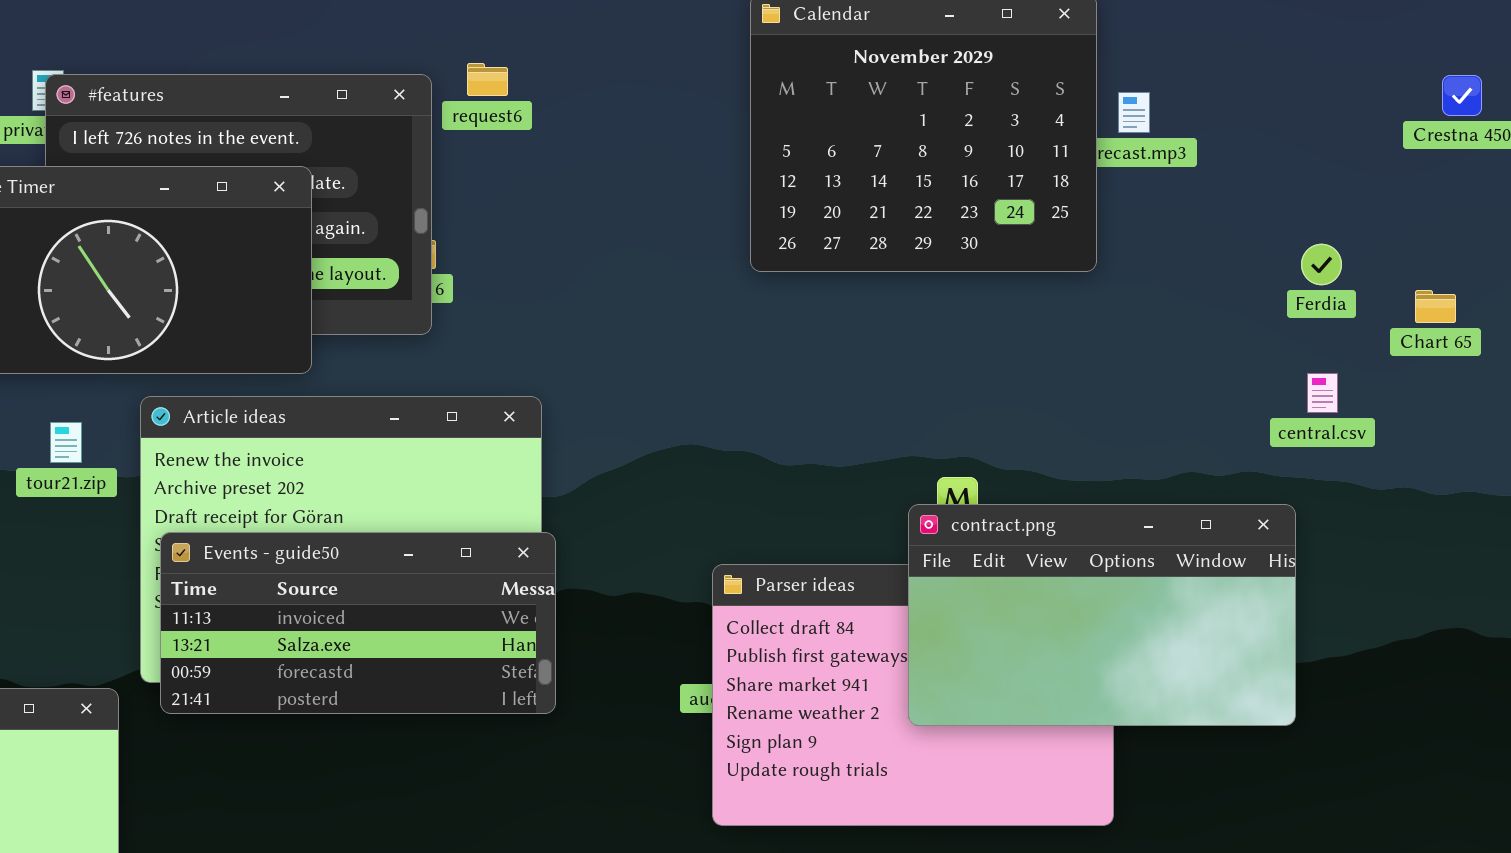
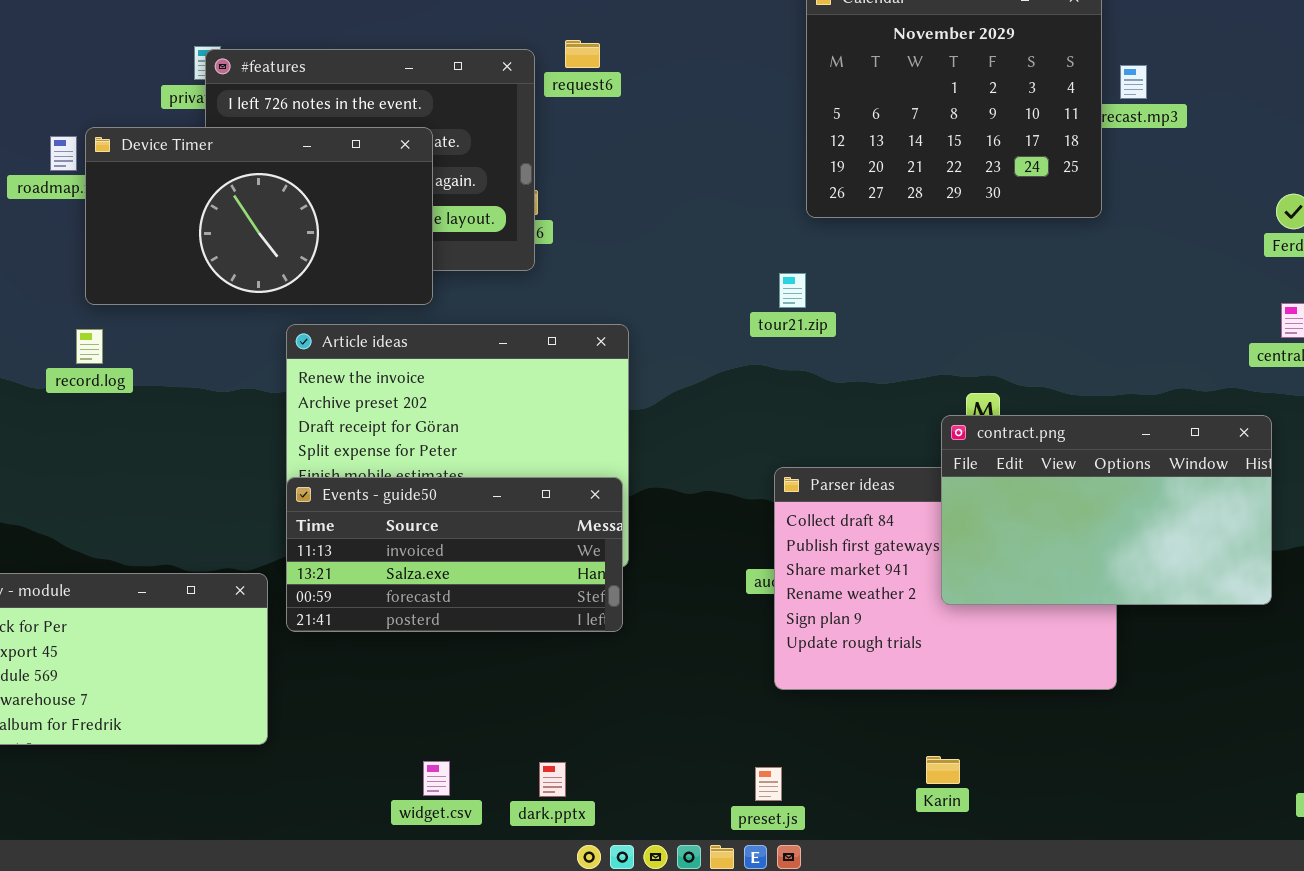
tour21.zip: [50,422,82,463] -> [779,273,806,308], moved
Events - guide50: [160,532,556,714] -> [286,477,623,632], moved

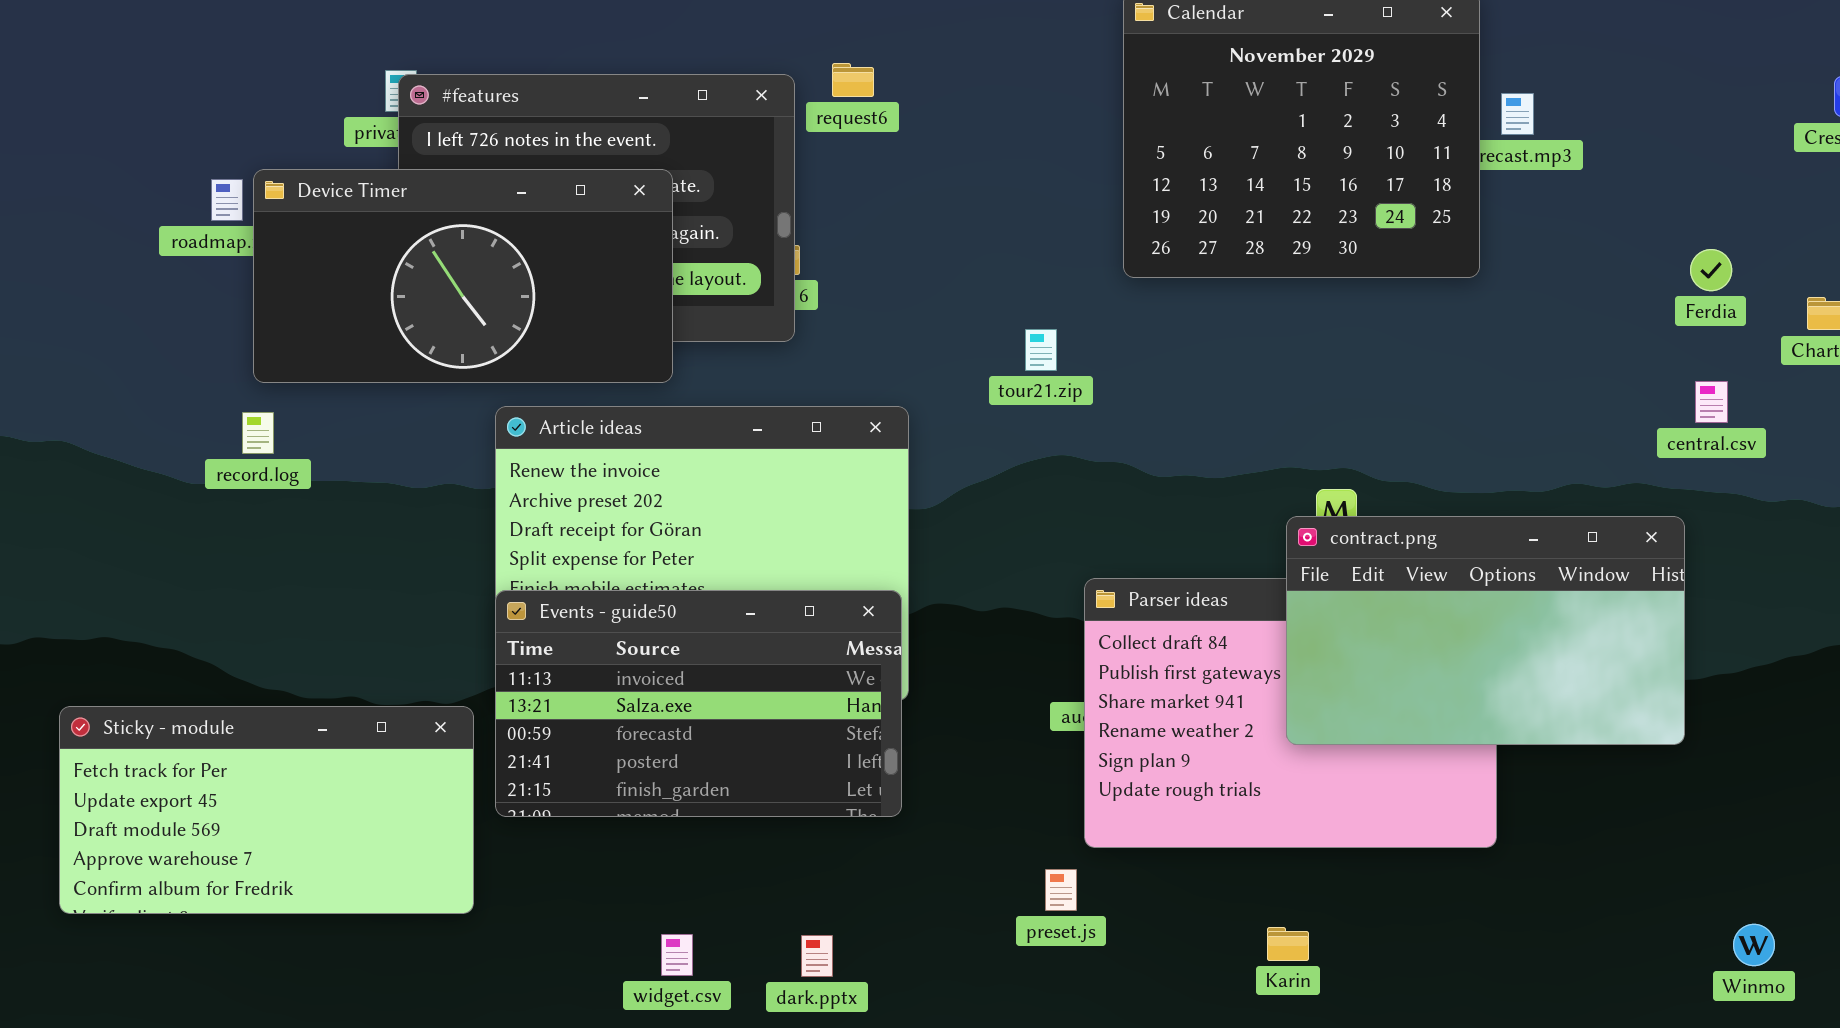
tour21.zip: [779,273,806,308] -> [1025,329,1057,371], moved
Events - guide50: [286,477,623,632] -> [495,590,902,817], resized
preset.js: [755,767,782,801] -> [1045,869,1077,911], moved

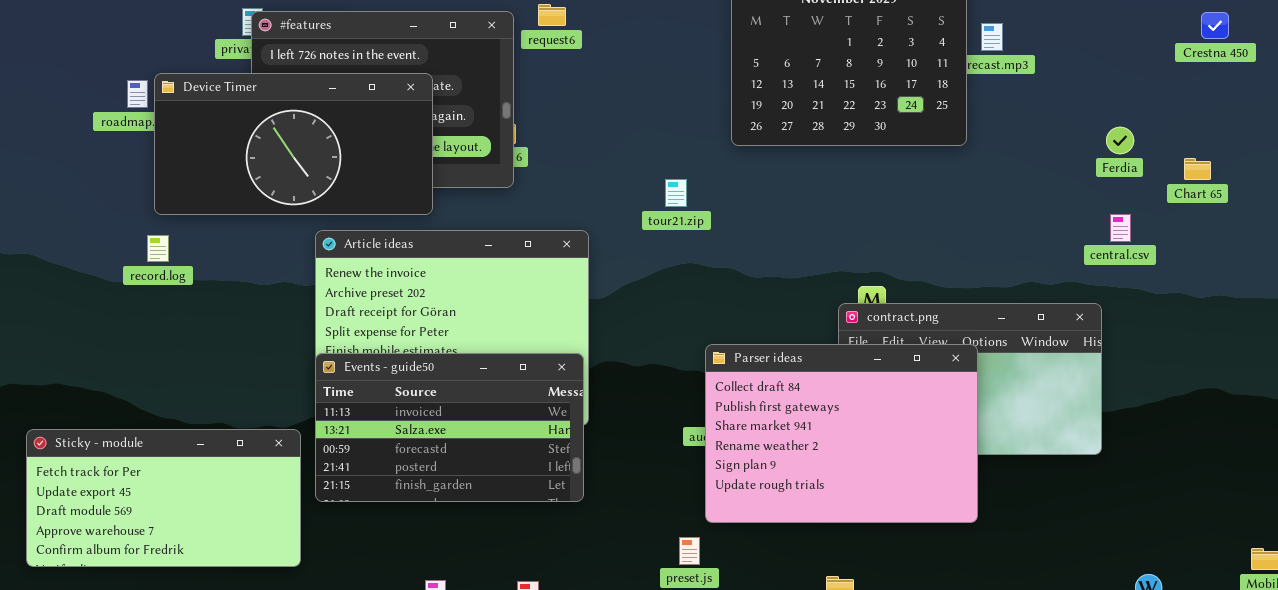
Parser ideas: [1084,578,1497,848] -> [705,344,978,523], raised

